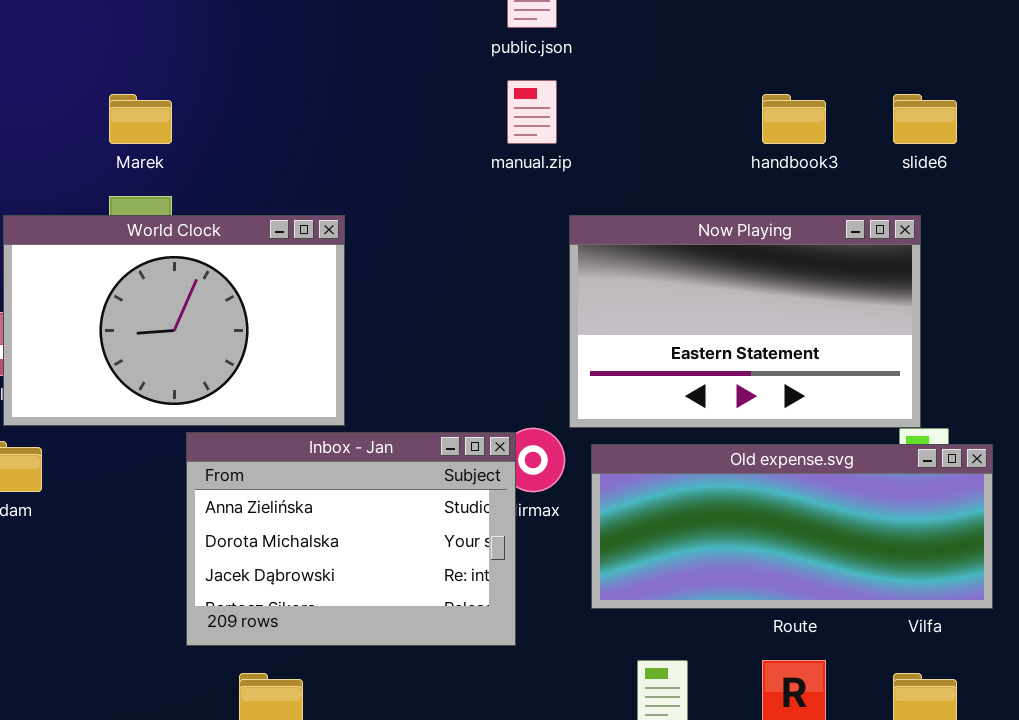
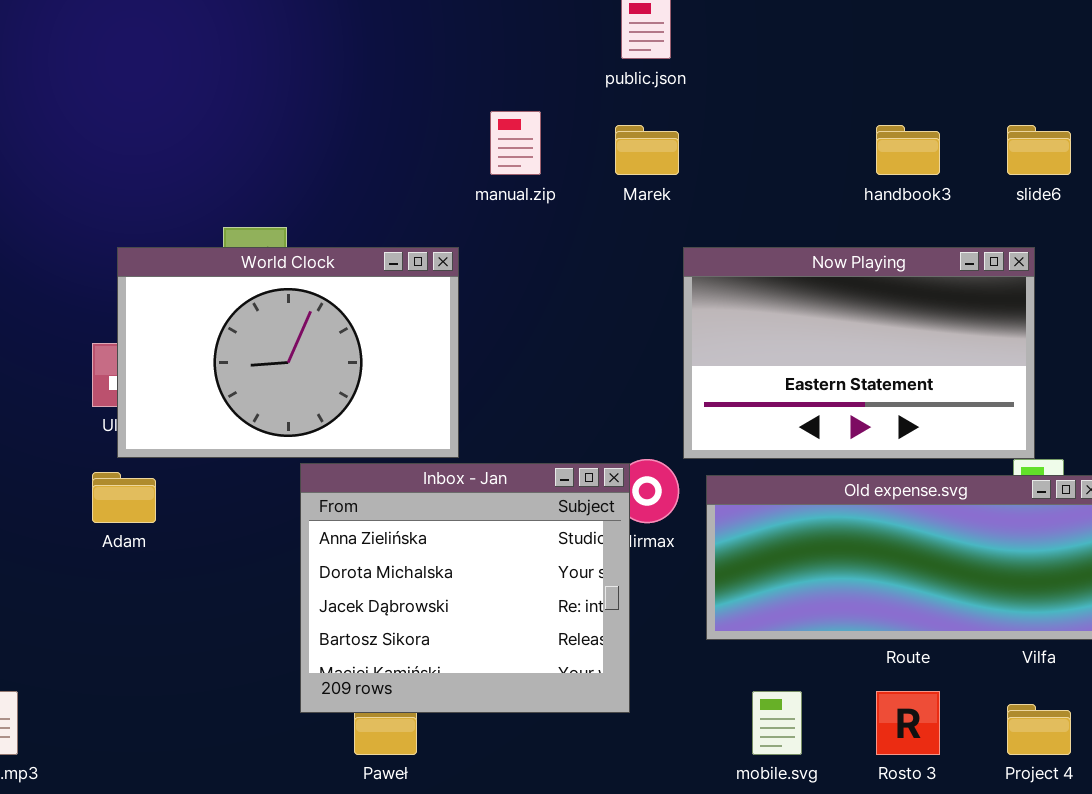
manual.zip: [507,80,557,144] -> [490,111,541,175], moved
Marek: [109,94,172,144] -> [615,125,679,175], moved
Inbox - Jan: [186,432,516,646] -> [300,463,630,713], resized

